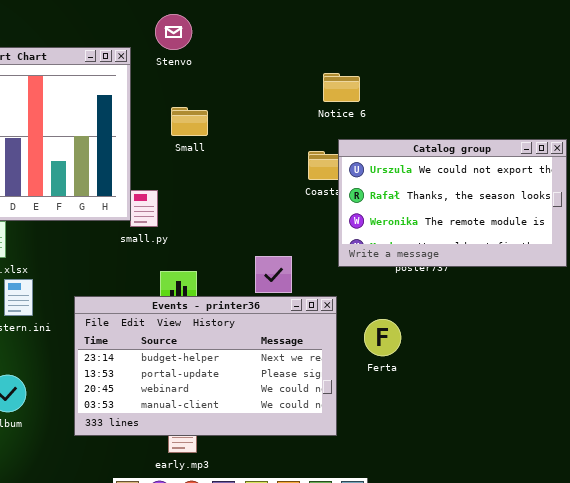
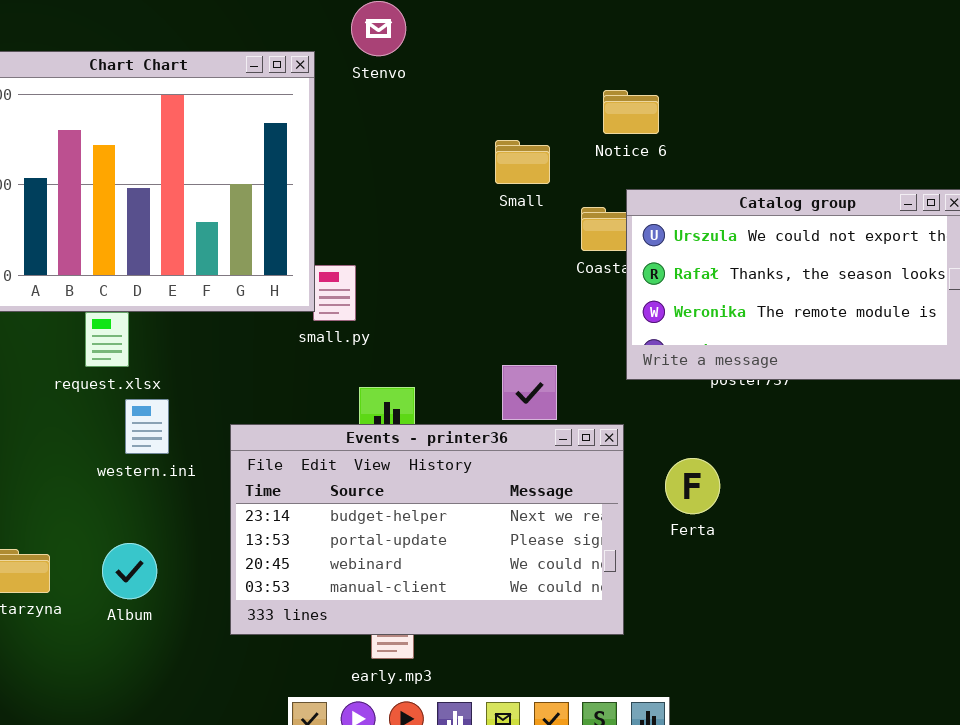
Small: [171,107,208,136] -> [495,140,550,184], moved

